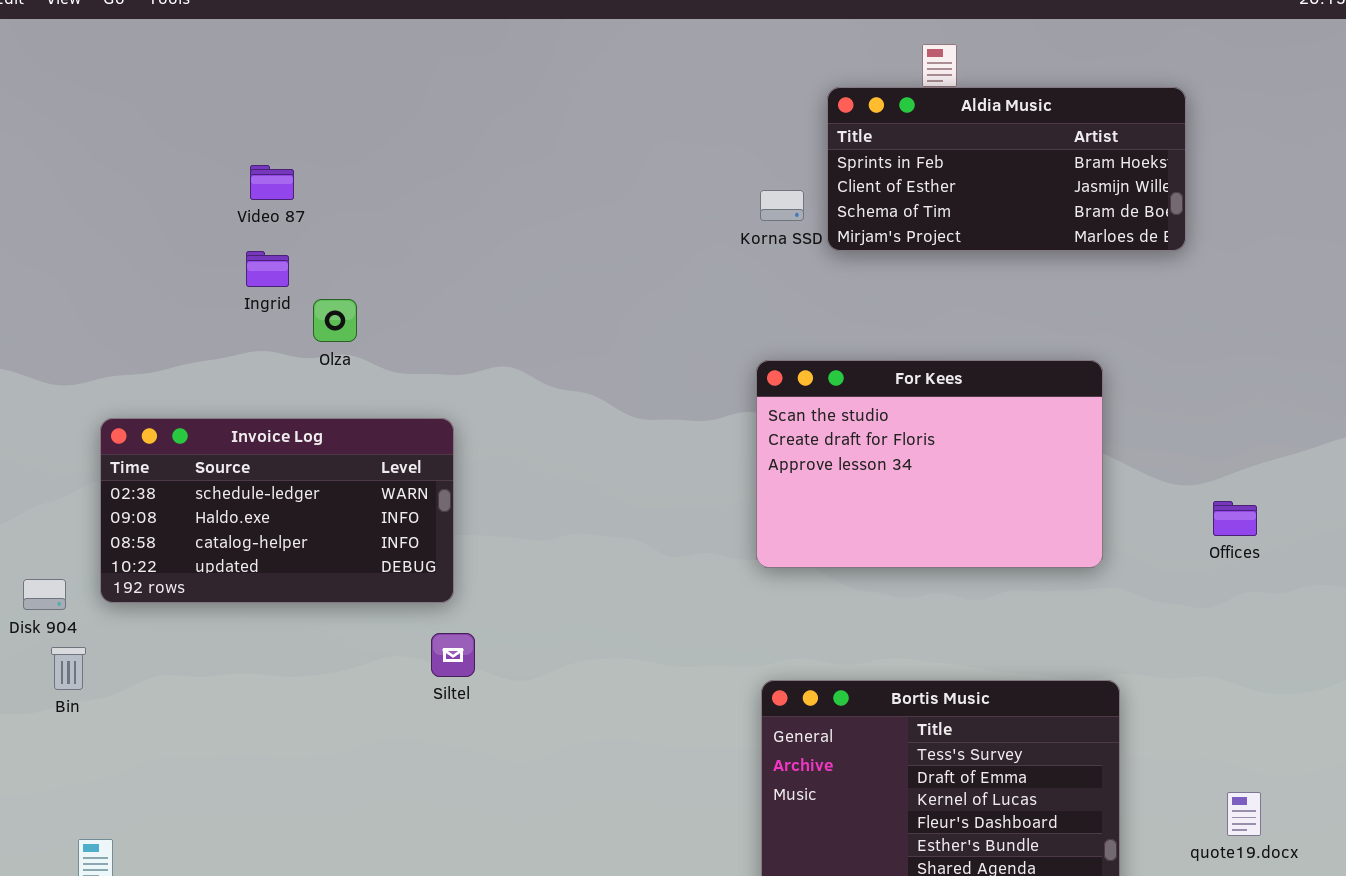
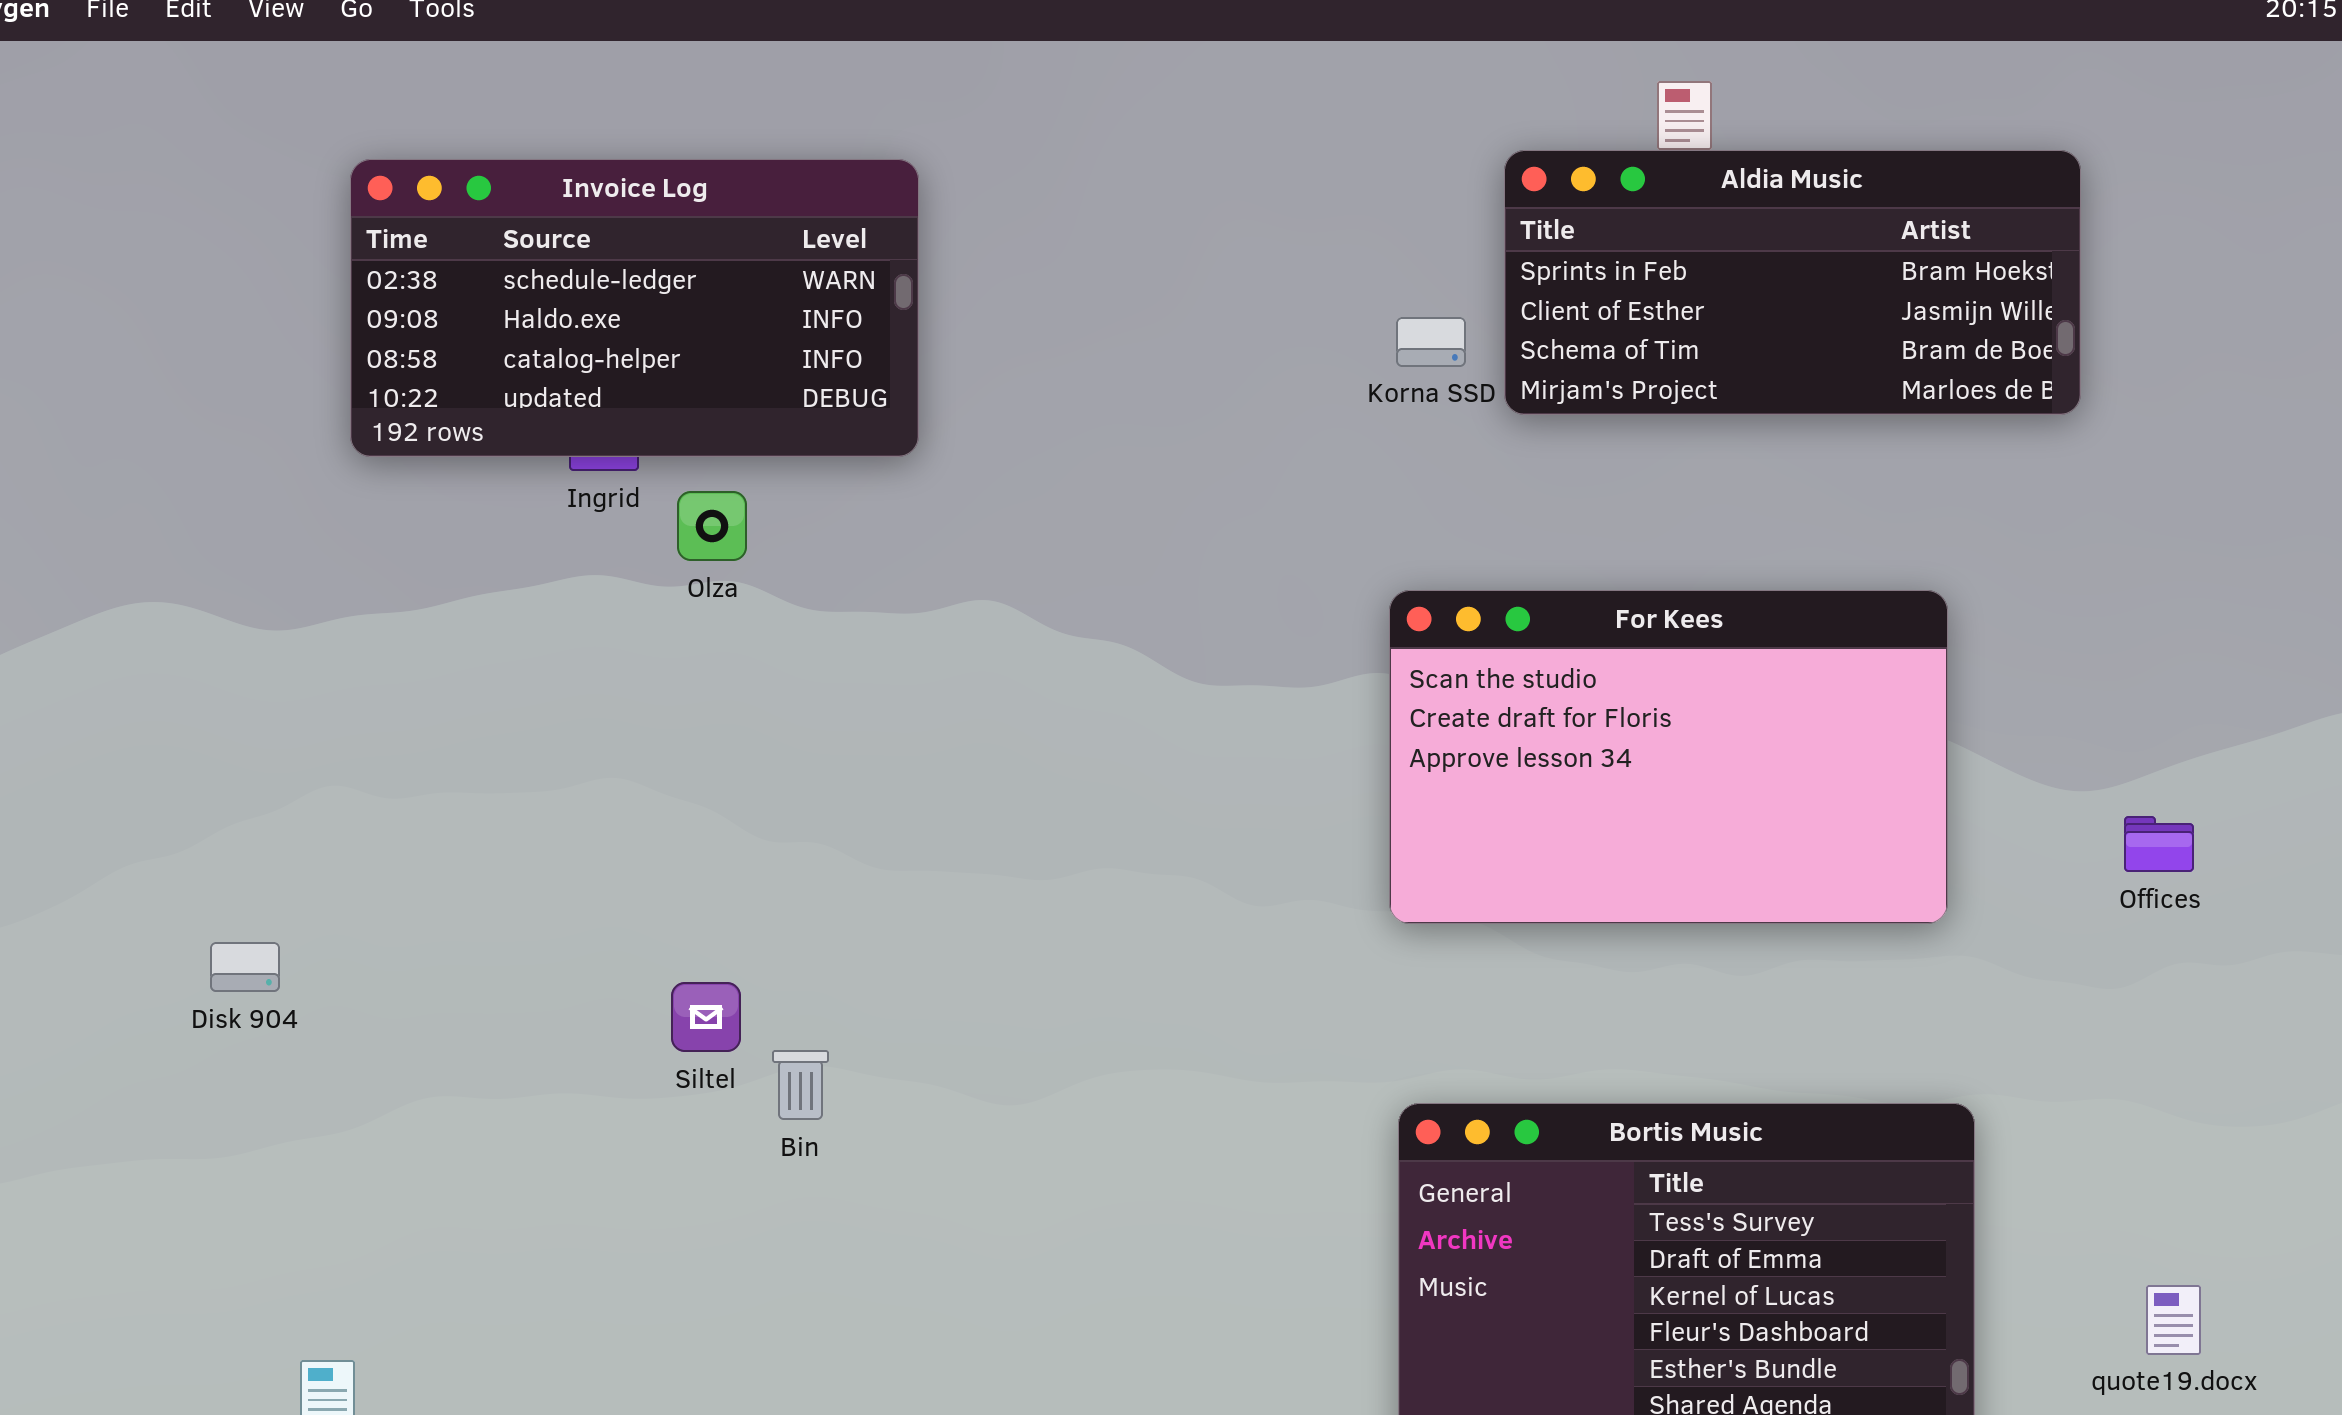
Invoice Log: [100,418,454,603] -> [350,159,919,457], moved
Siltel: [431,633,475,677] -> [671,982,741,1052], moved
Bin: [51,647,86,690] -> [772,1050,829,1120], moved

